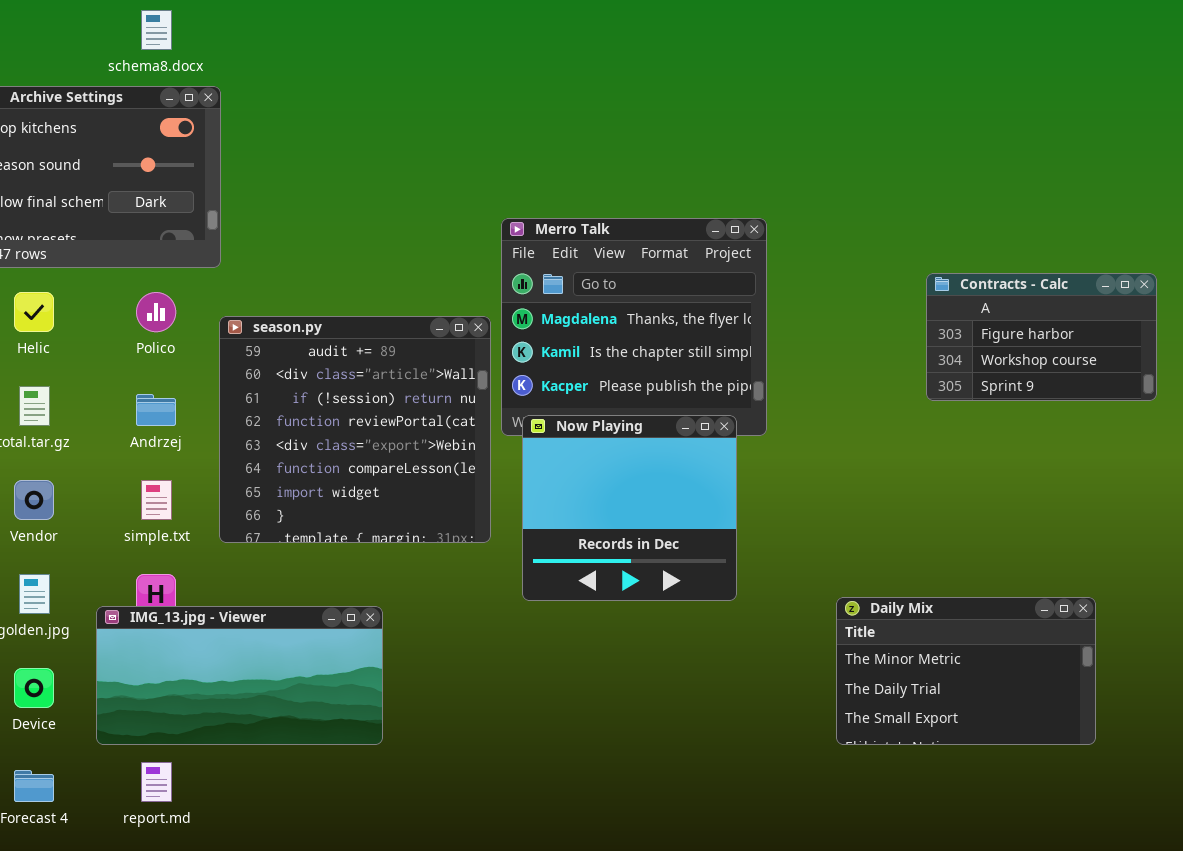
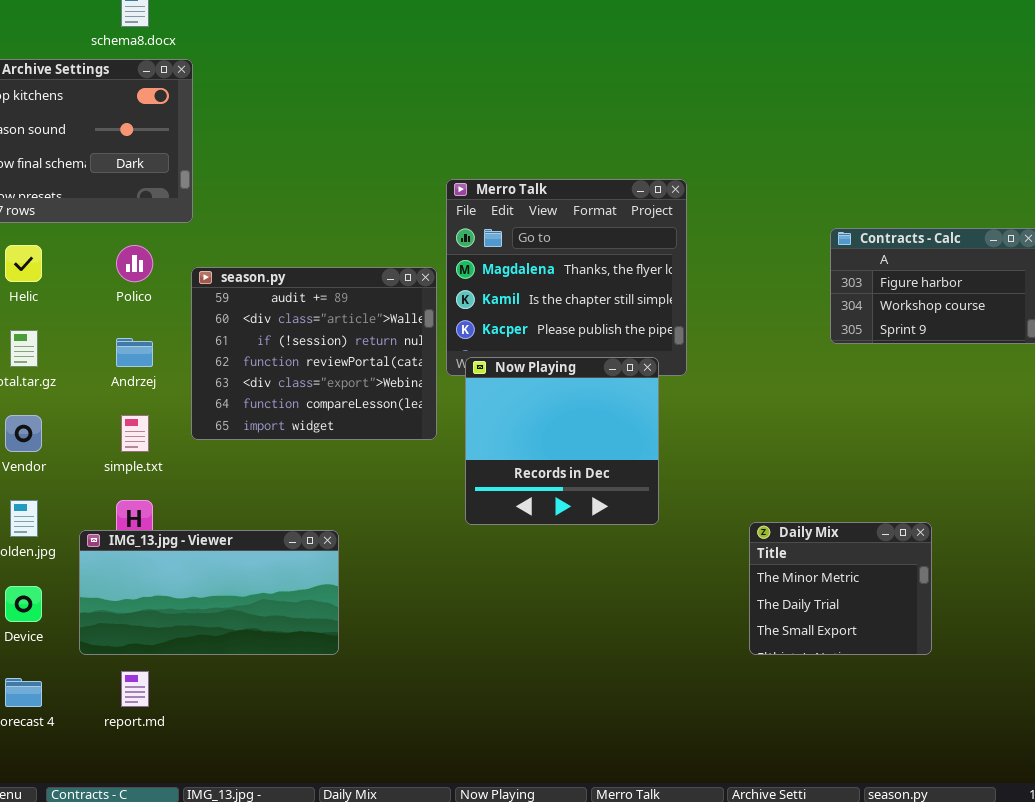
season.py: [219,316,491,543] -> [191,267,437,440], resized
Daily Mix: [836,597,1096,745] -> [749,522,932,655], resized

